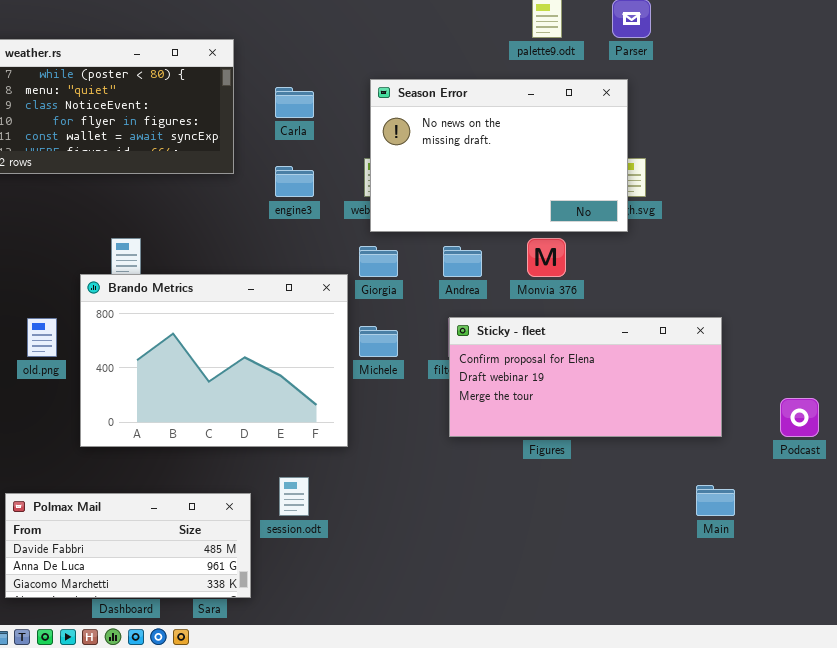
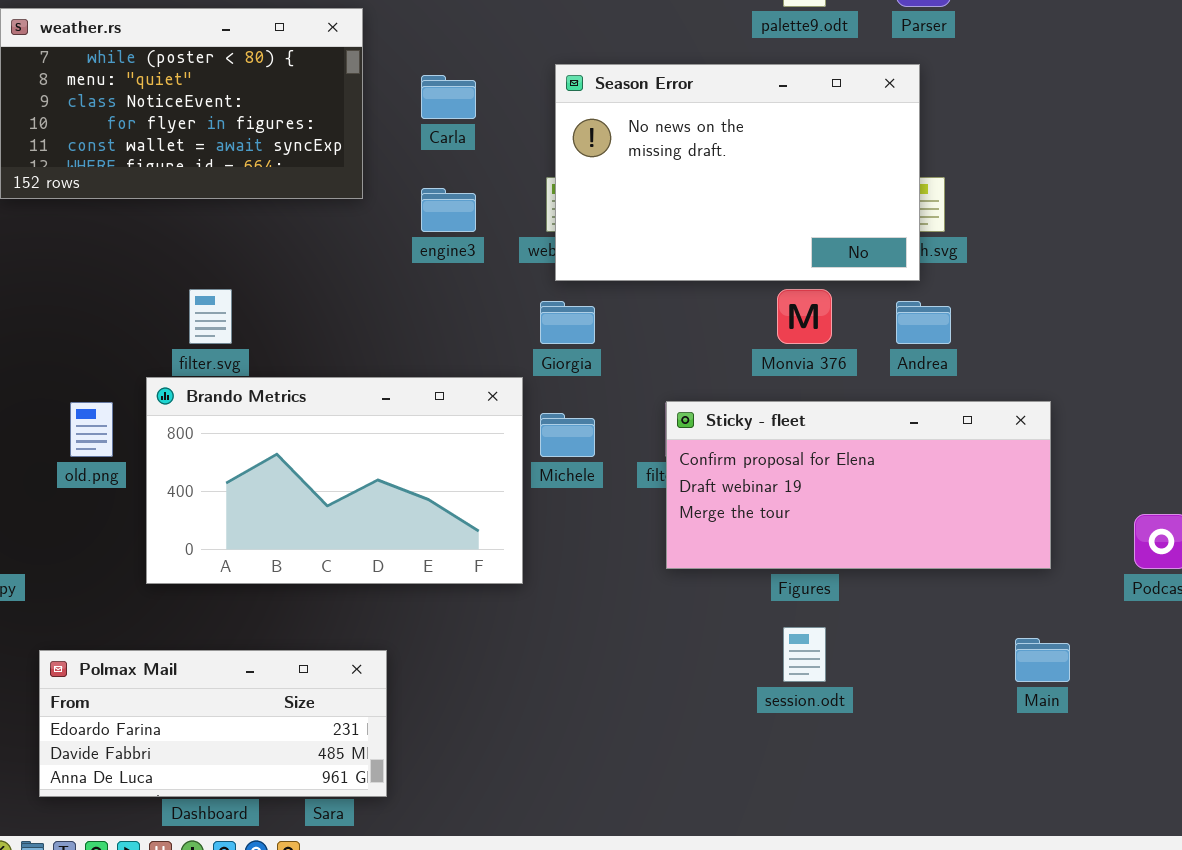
Andrea: [443,246,482,277] -> [896,301,951,344], moved
Brando Metrics: [80,274,348,447] -> [146,377,523,584], resized
session.odt: [279,477,309,516] -> [783,627,826,682], moved
Polmax Mail: [5,493,251,598] -> [39,650,387,797], scrolled up 1 row

